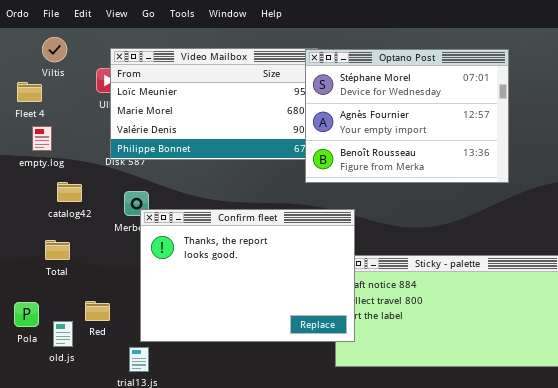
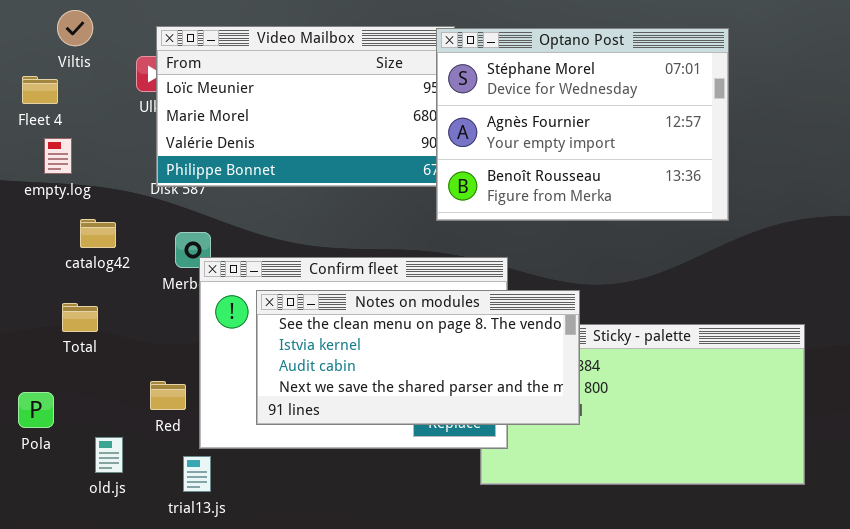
Notes on modules: none -> [256,290,580,425], opened
Red: [85,301,110,321] -> [150,381,186,410], moved
old.js: [53,321,73,347] -> [95,437,123,473], moved

